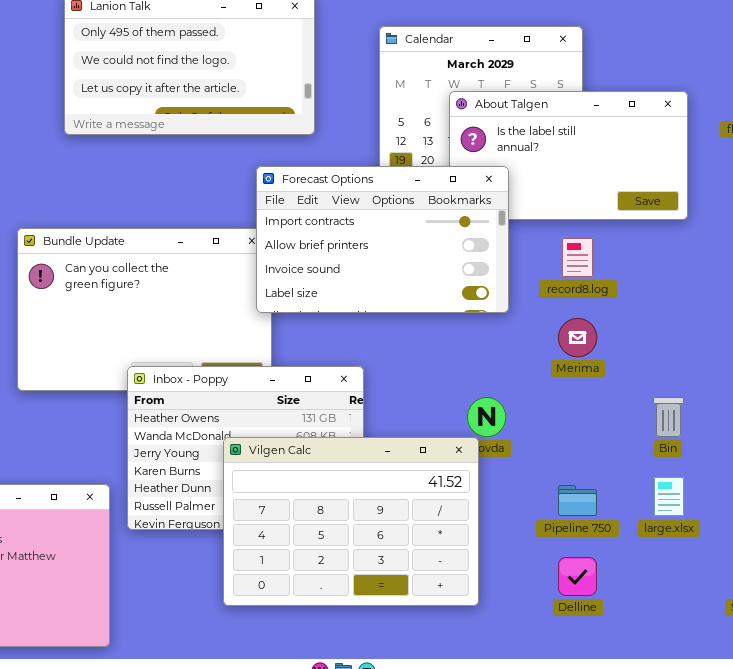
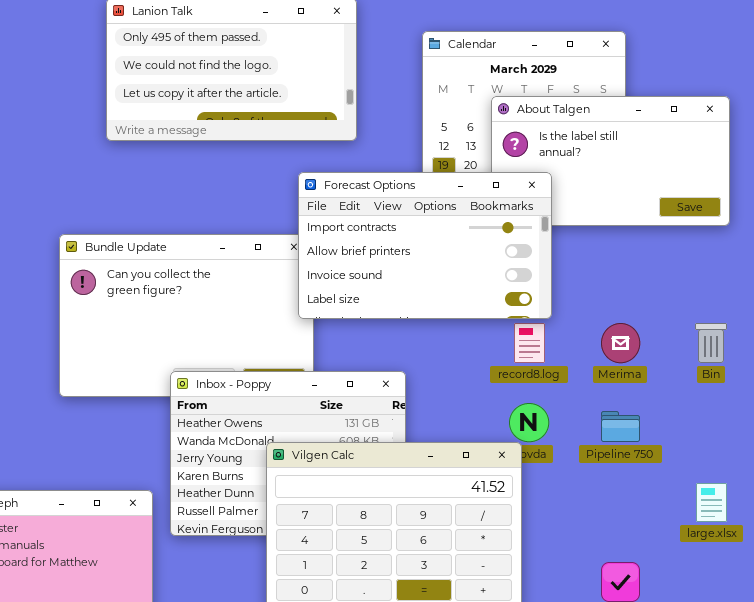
record8.log: [562,238,593,277] -> [514,323,545,363], moved
Bin: [653,397,684,437] -> [695,323,727,363], moved
Pipeline 750: [558,485,597,516] -> [601,411,640,442], moved

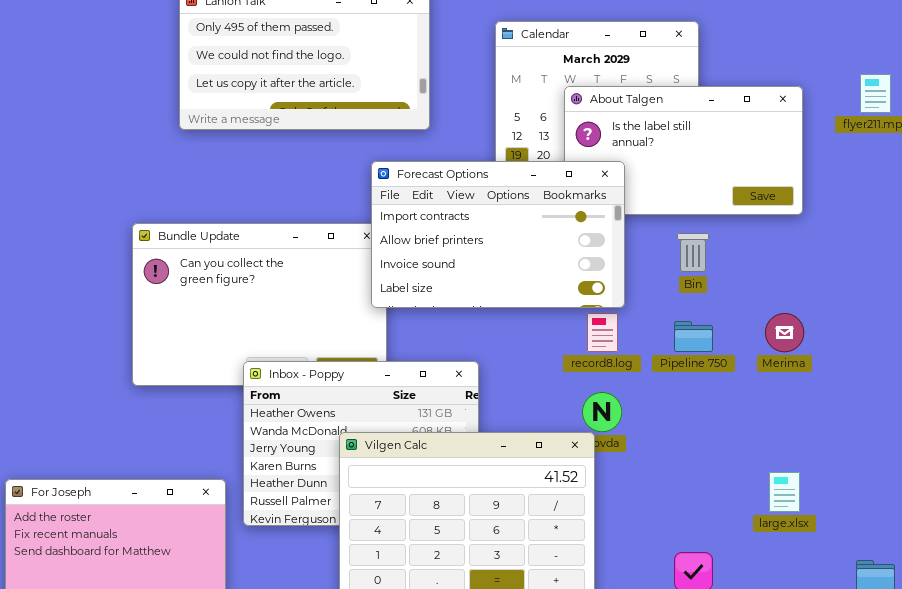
Merima: [601,323,640,363] -> [765,313,804,352], moved
Bin: [695,323,727,363] -> [677,233,709,272], moved
Pipeline 750: [601,411,640,442] -> [674,321,713,352], moved

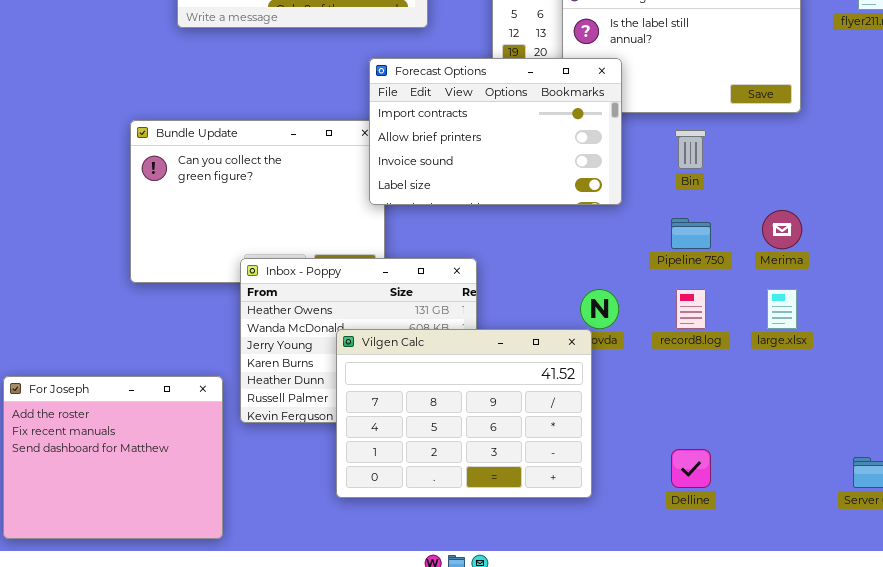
record8.log: [587,313,618,352] -> [676,289,706,329], moved
large.xlsx: [769,472,800,512] -> [767,289,797,329], moved

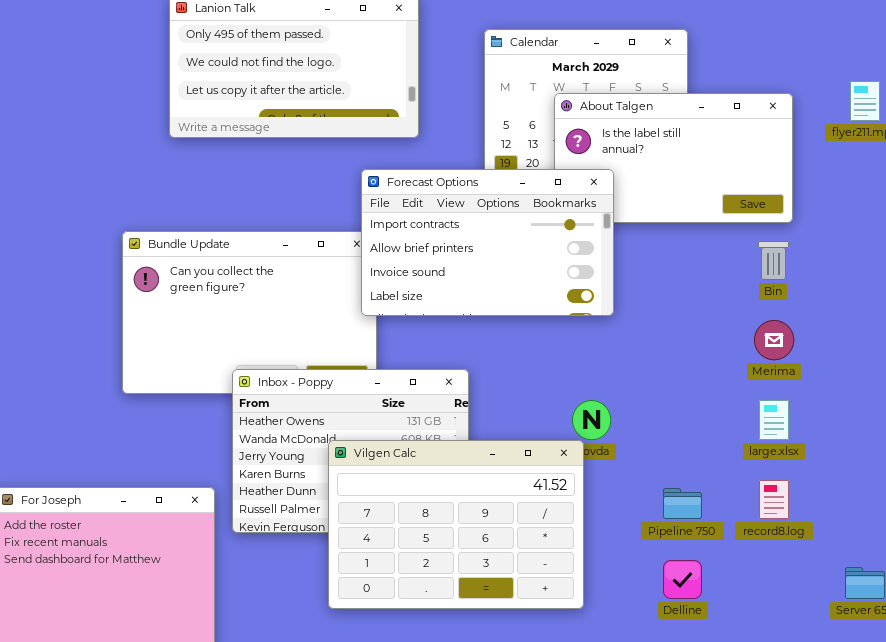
Bin: [675,130,706,169] -> [758,241,789,280], moved
Pipeline 750: [671,218,711,249] -> [663,488,702,519], moved
record8.log: [676,289,706,329] -> [759,480,789,519], moved

